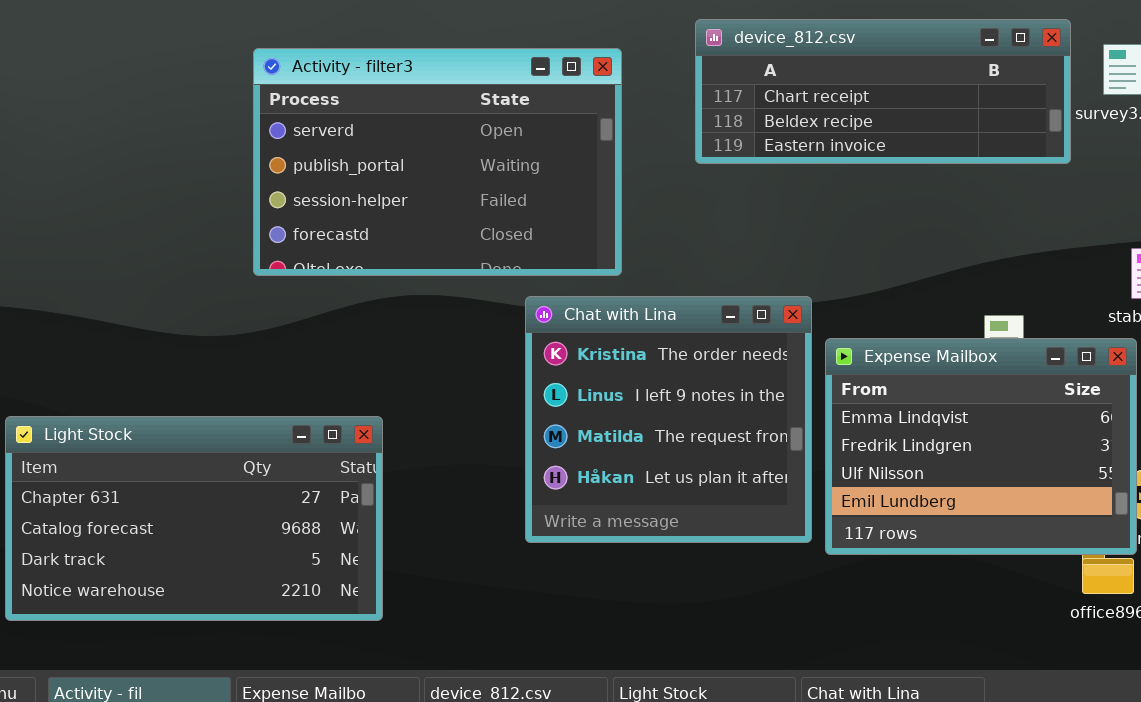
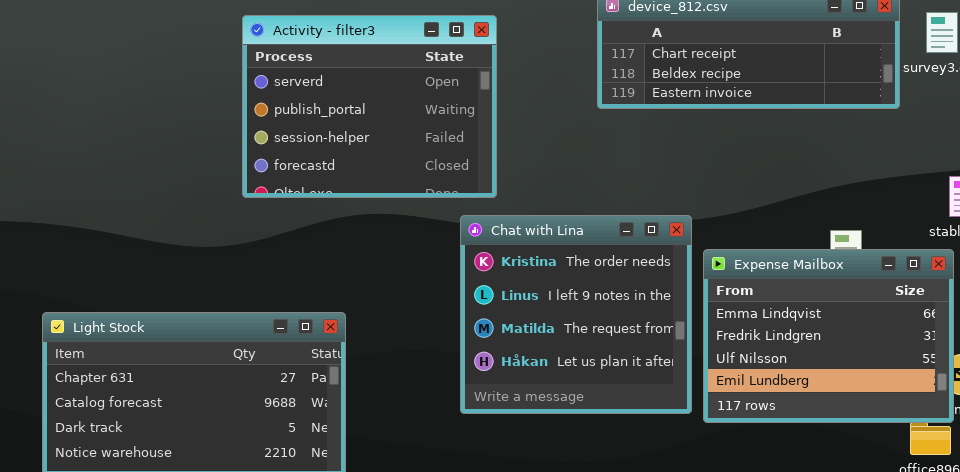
Activity - filter3: [253,48,622,276] -> [242,15,497,198], resized

